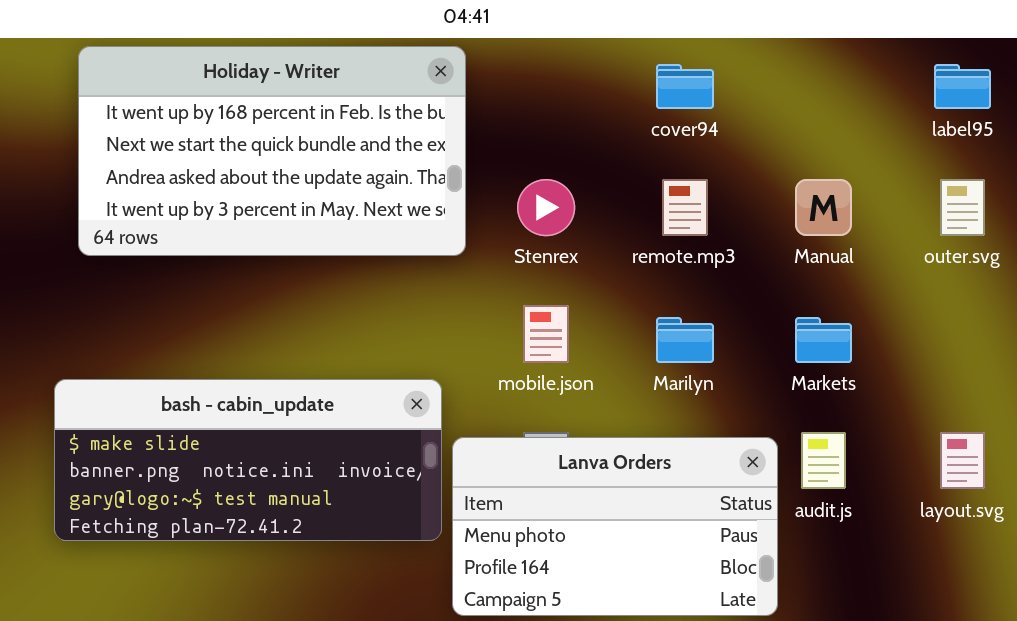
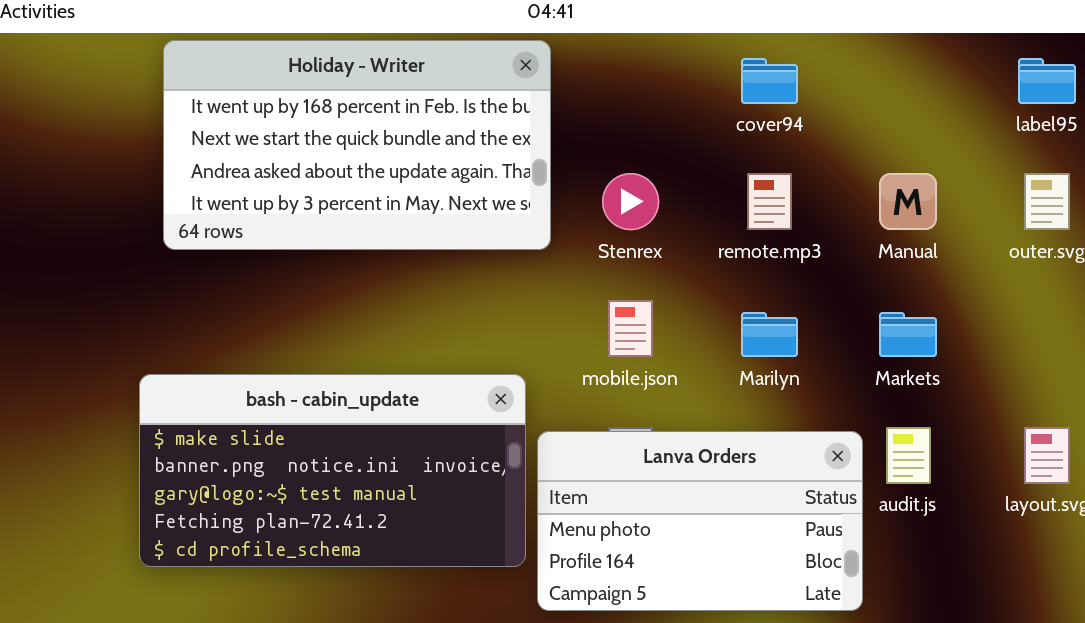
bash - cabin_update: [54,379,442,541] -> [139,374,526,567], resized

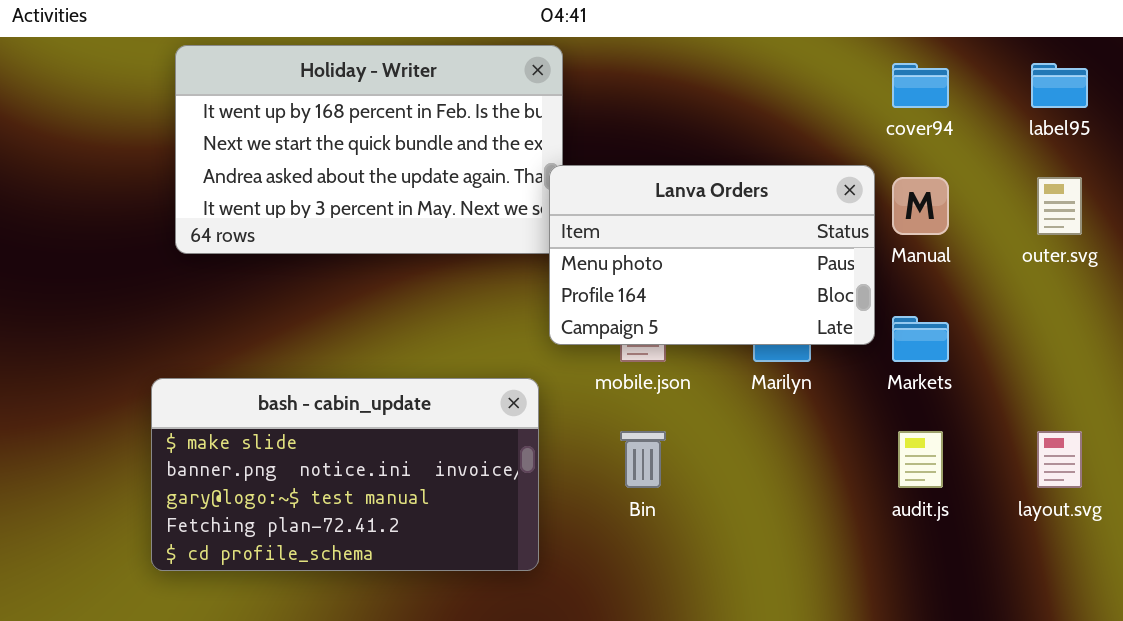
cover94: [741,58,798,104] -> [892,63,949,108], moved
Lanva Orders: [537,431,863,611] -> [549,165,875,345], moved

